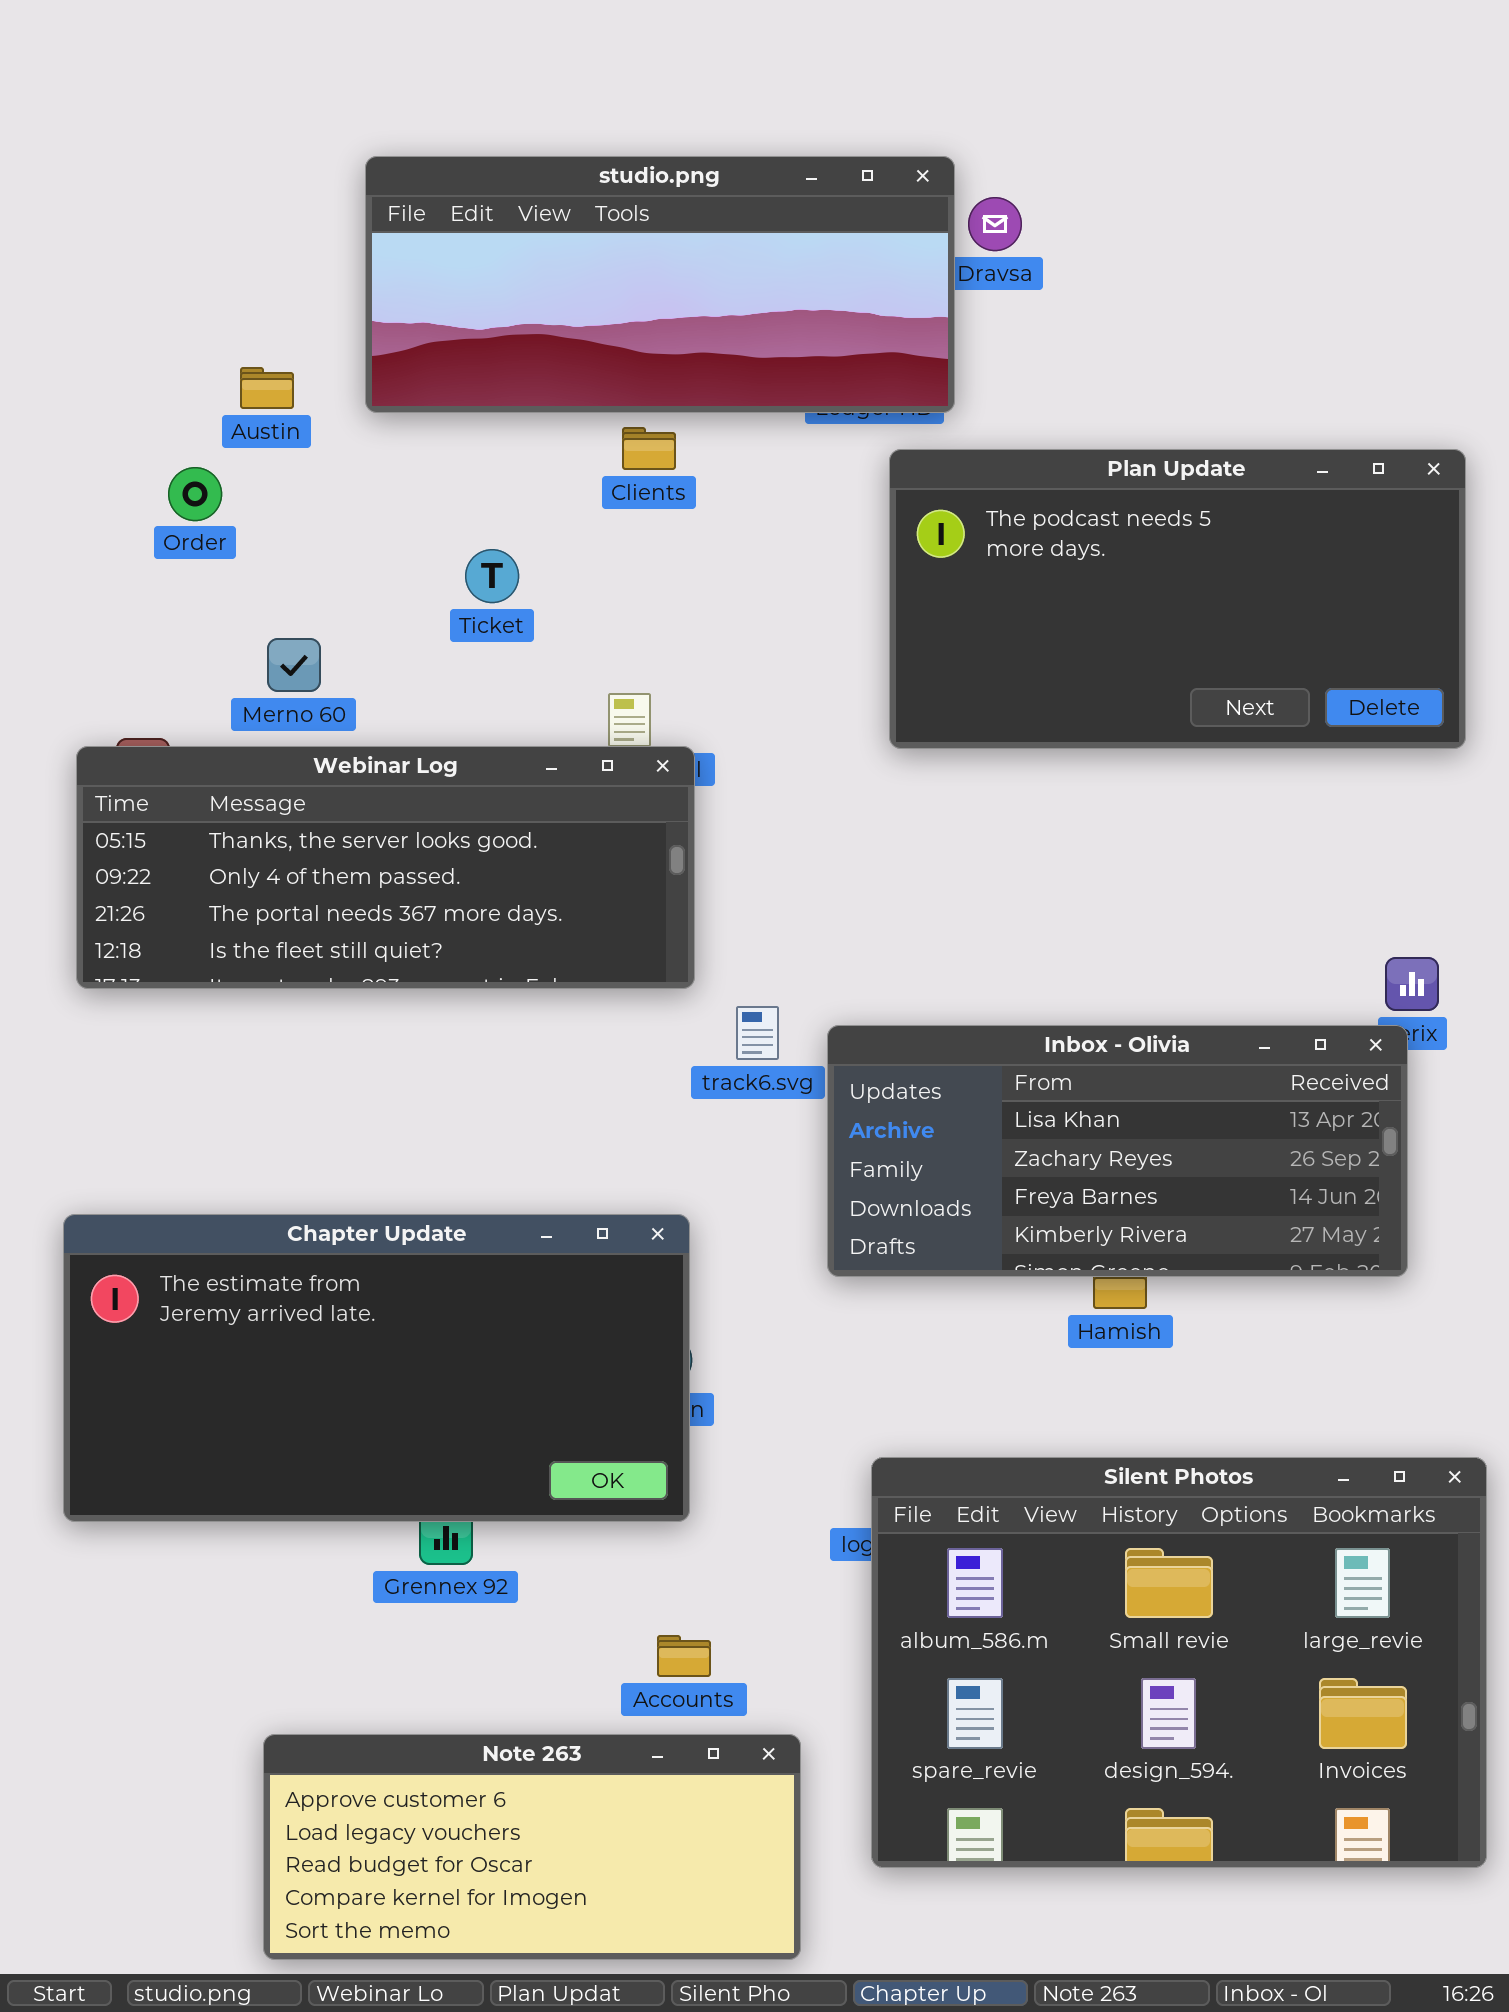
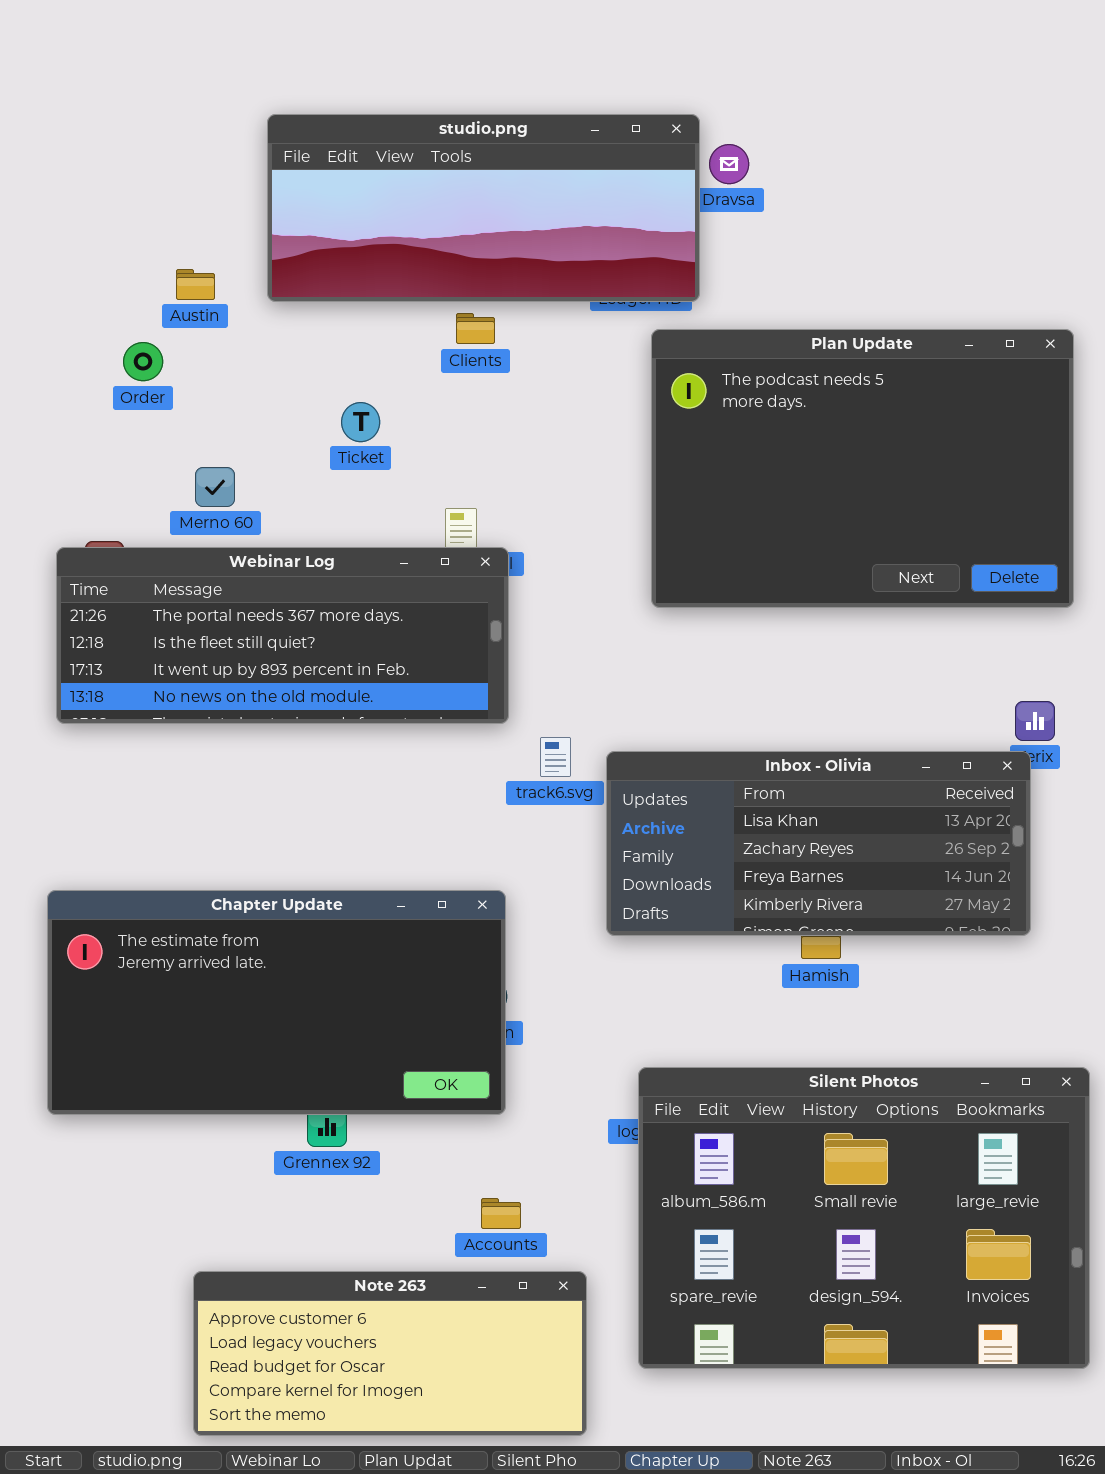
Plan Update: [889,449,1466,749] -> [651,329,1074,608], resized
Webinar Log: [76,746,695,989] -> [56,547,509,724], scrolled down 2 rows

